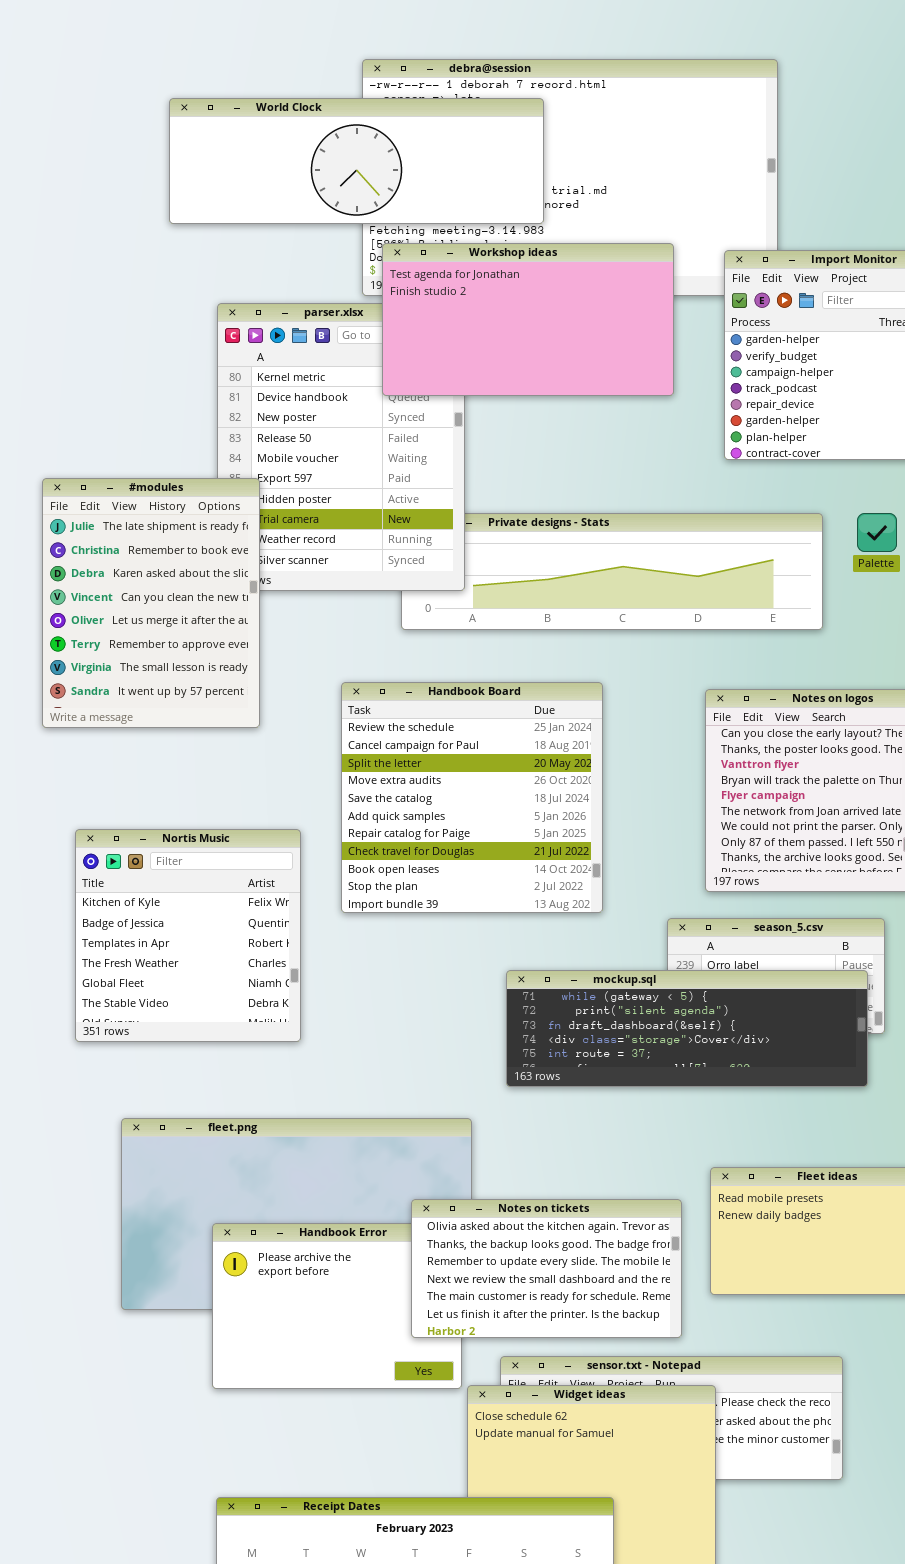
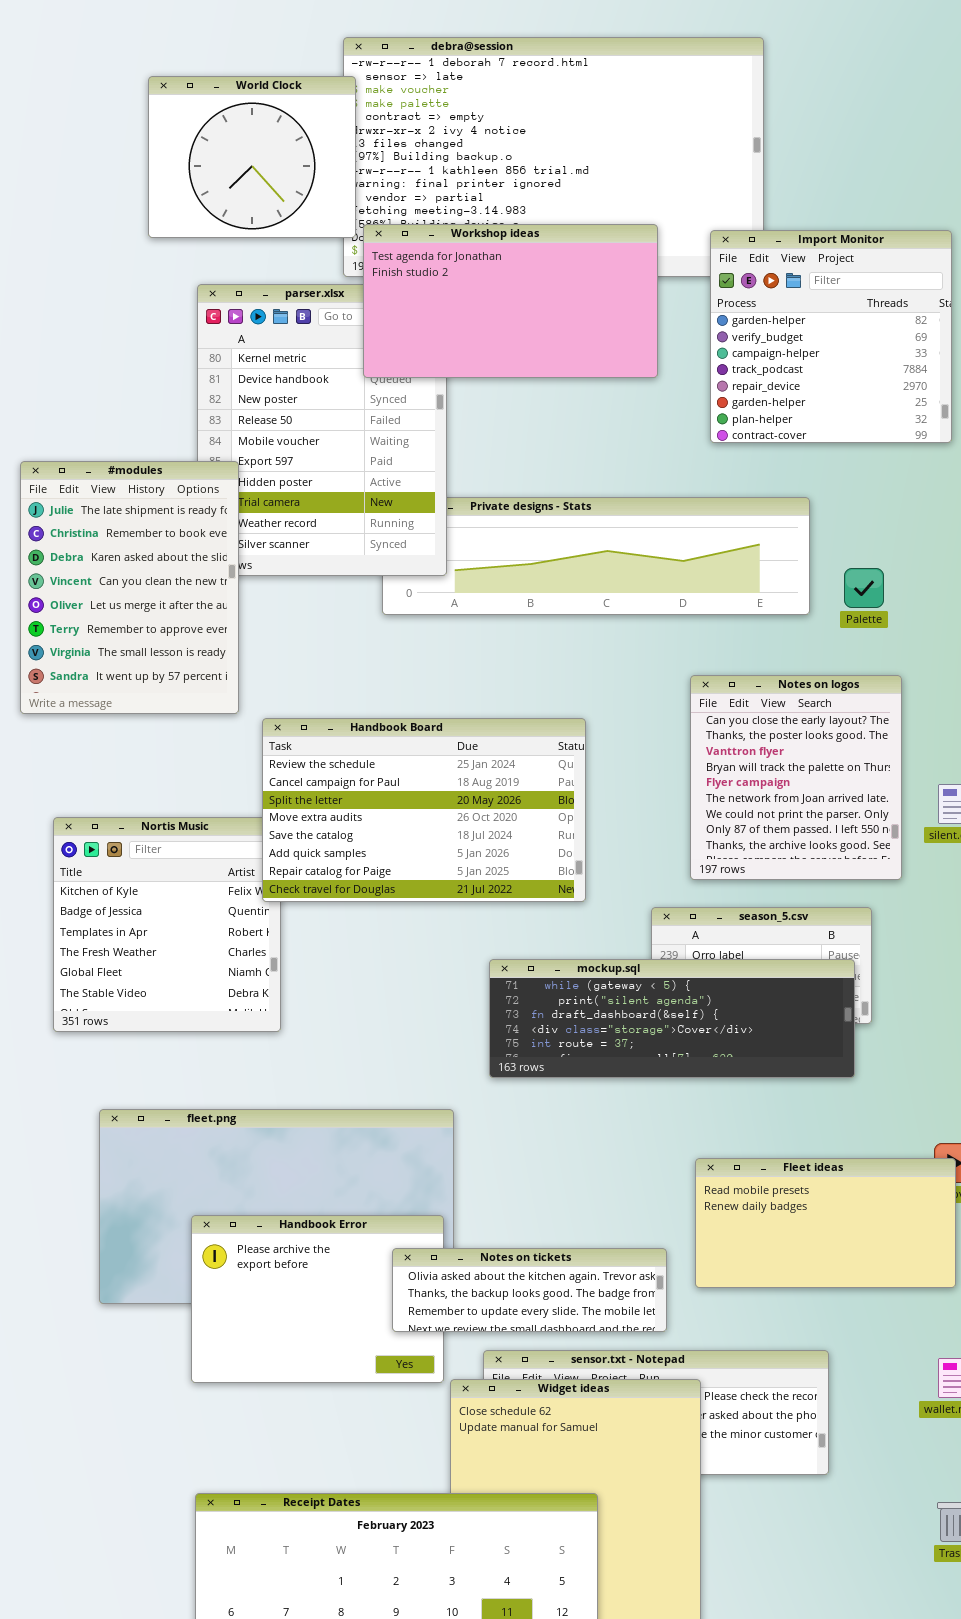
World Clock: [169,98,544,224] -> [148,76,356,238], resized
Palette: [857,513,897,552] -> [844,568,884,608], moved
Handbook Board: [341,682,603,913] -> [262,718,586,902], resized
Notes on tickets: [411,1199,682,1338] -> [392,1248,667,1332], resized

